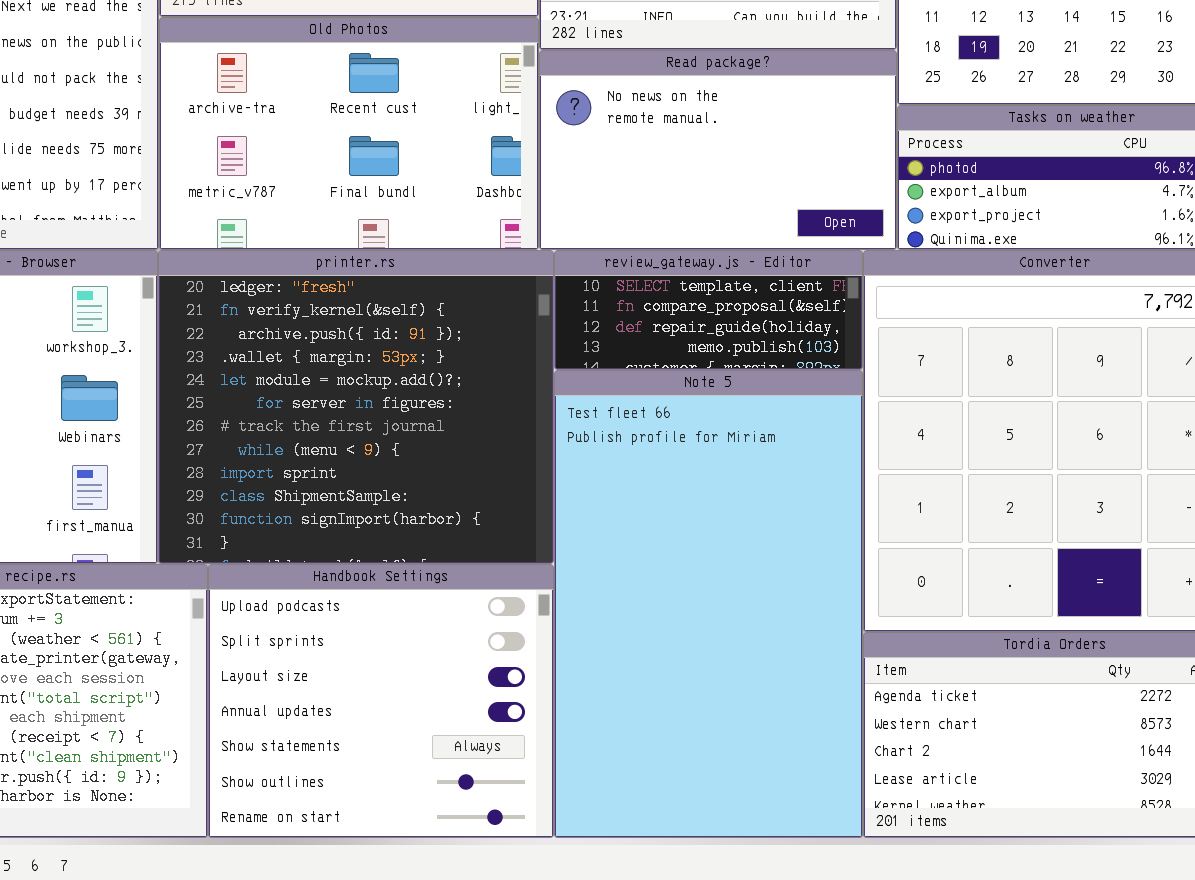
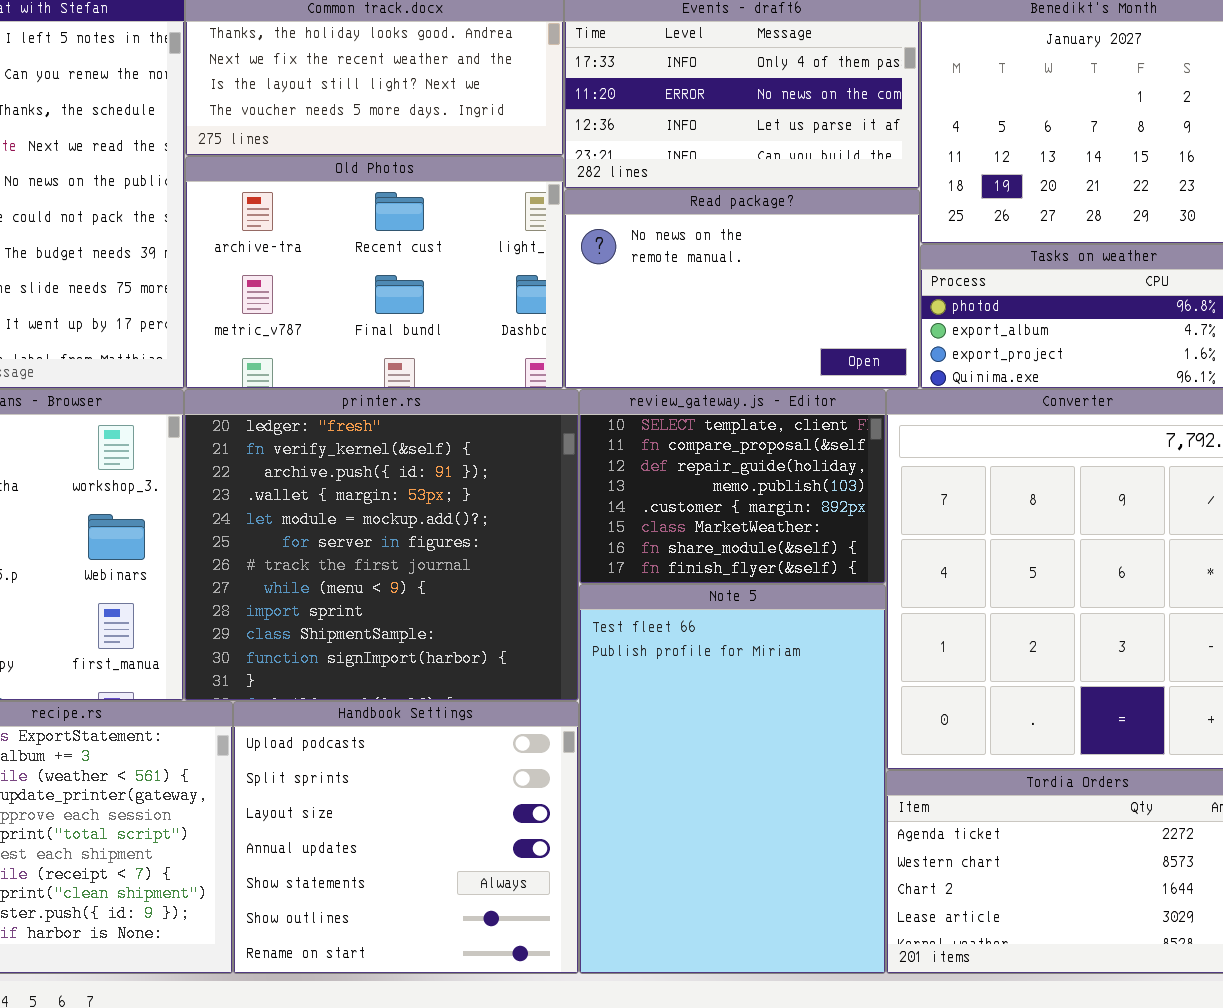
review_gateway.js - Editor: [554,250,863,370] -> [579,389,886,584], resized
Note 5: [554,370,863,838] -> [579,584,886,974], resized

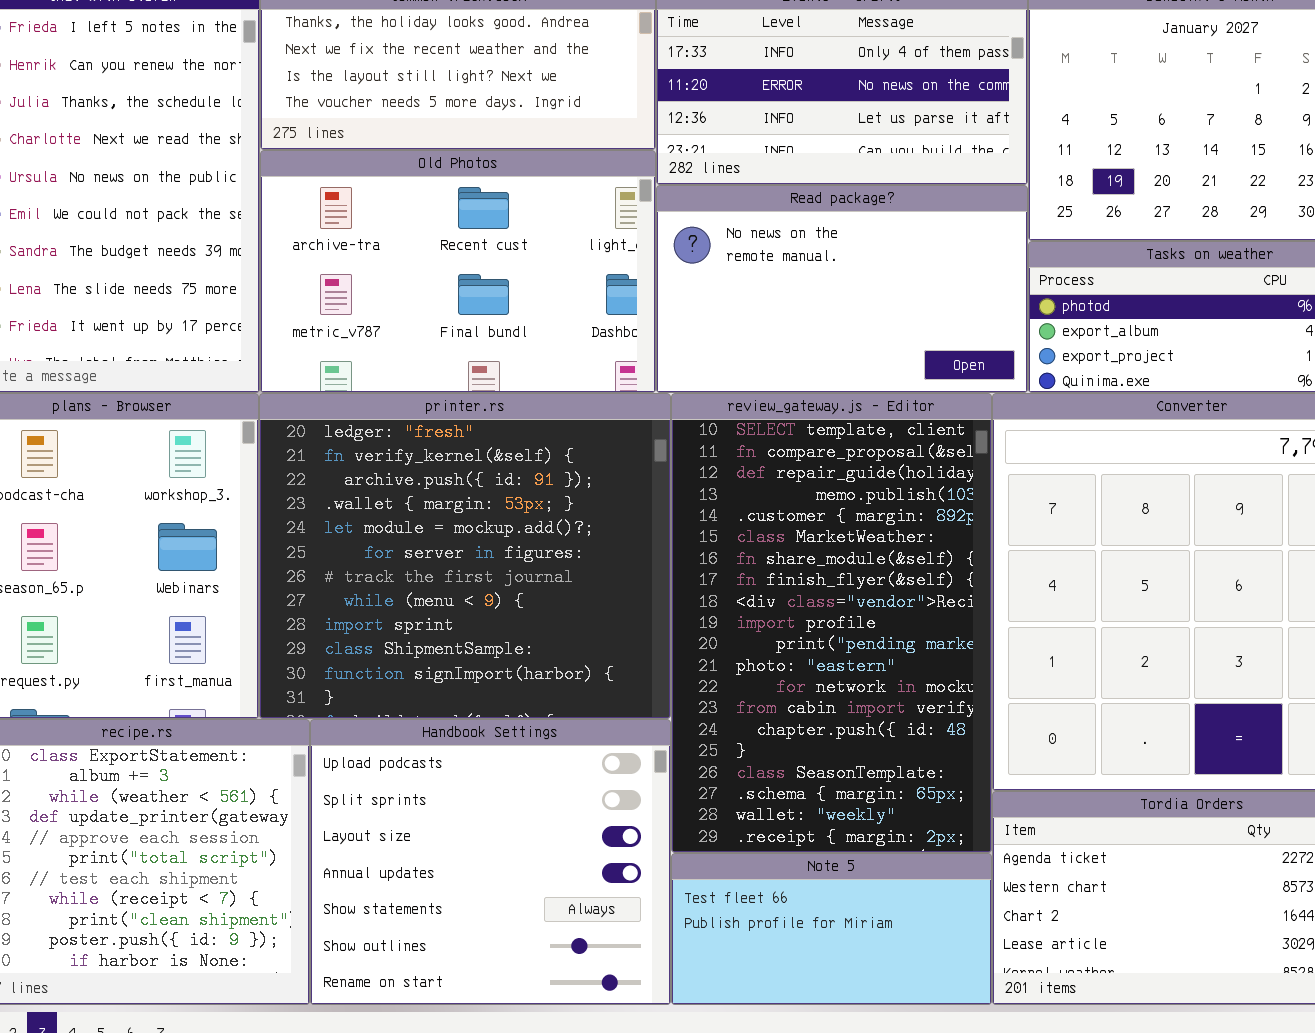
review_gateway.js - Editor: [579,389,886,584] -> [671,393,992,853], resized
Note 5: [579,584,886,974] -> [671,853,992,1005], resized

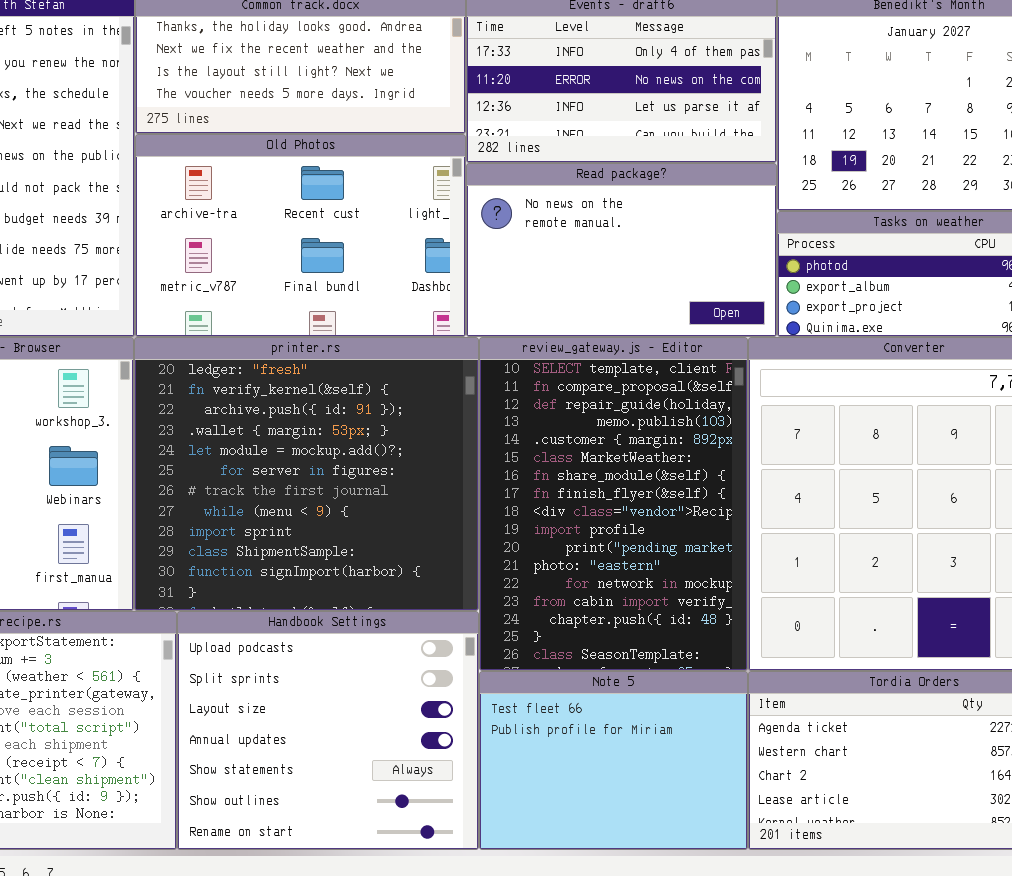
review_gateway.js - Editor: [671,393,992,853] -> [479,337,748,671], resized
Note 5: [671,853,992,1005] -> [479,671,748,850], resized

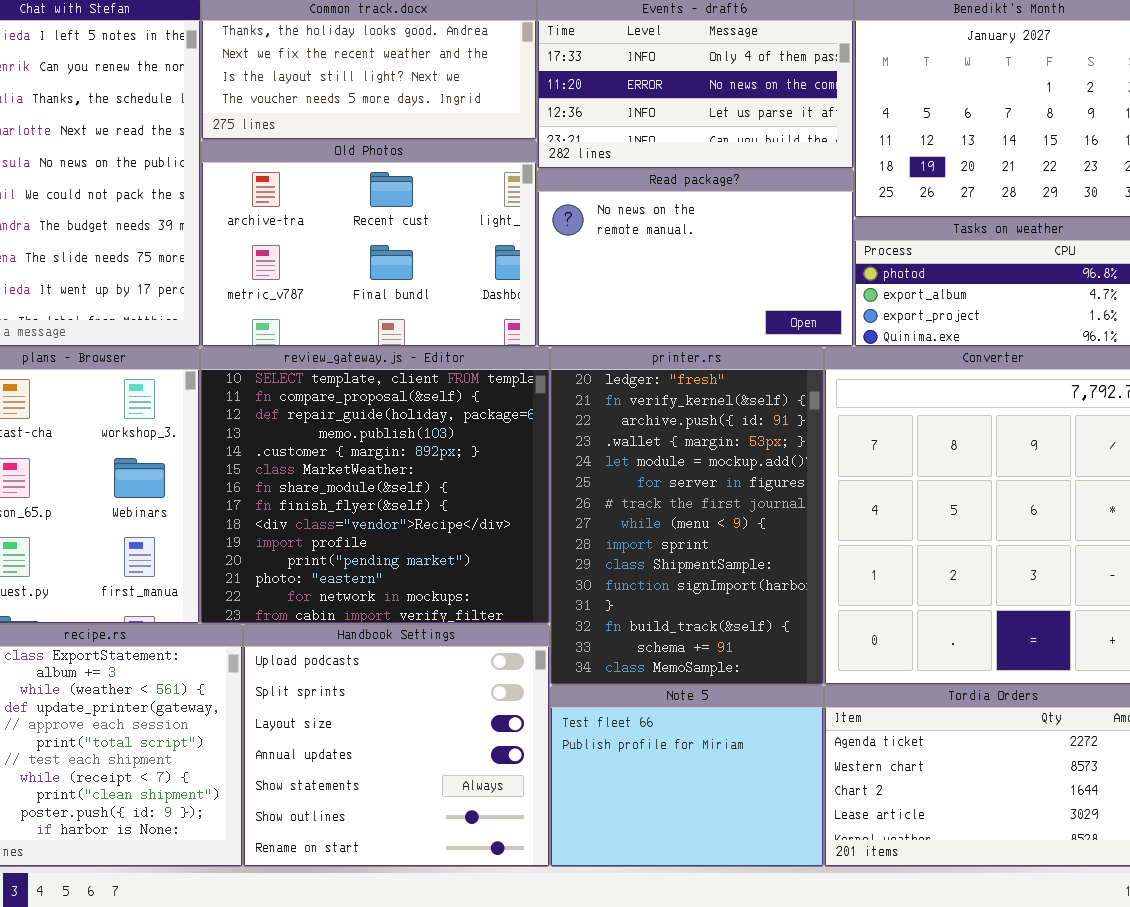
printer.rs: [134,337,479,611] -> [550,347,824,685], moved, resized
review_gateway.js - Editor: [479,337,748,671] -> [200,347,550,624], moved, resized

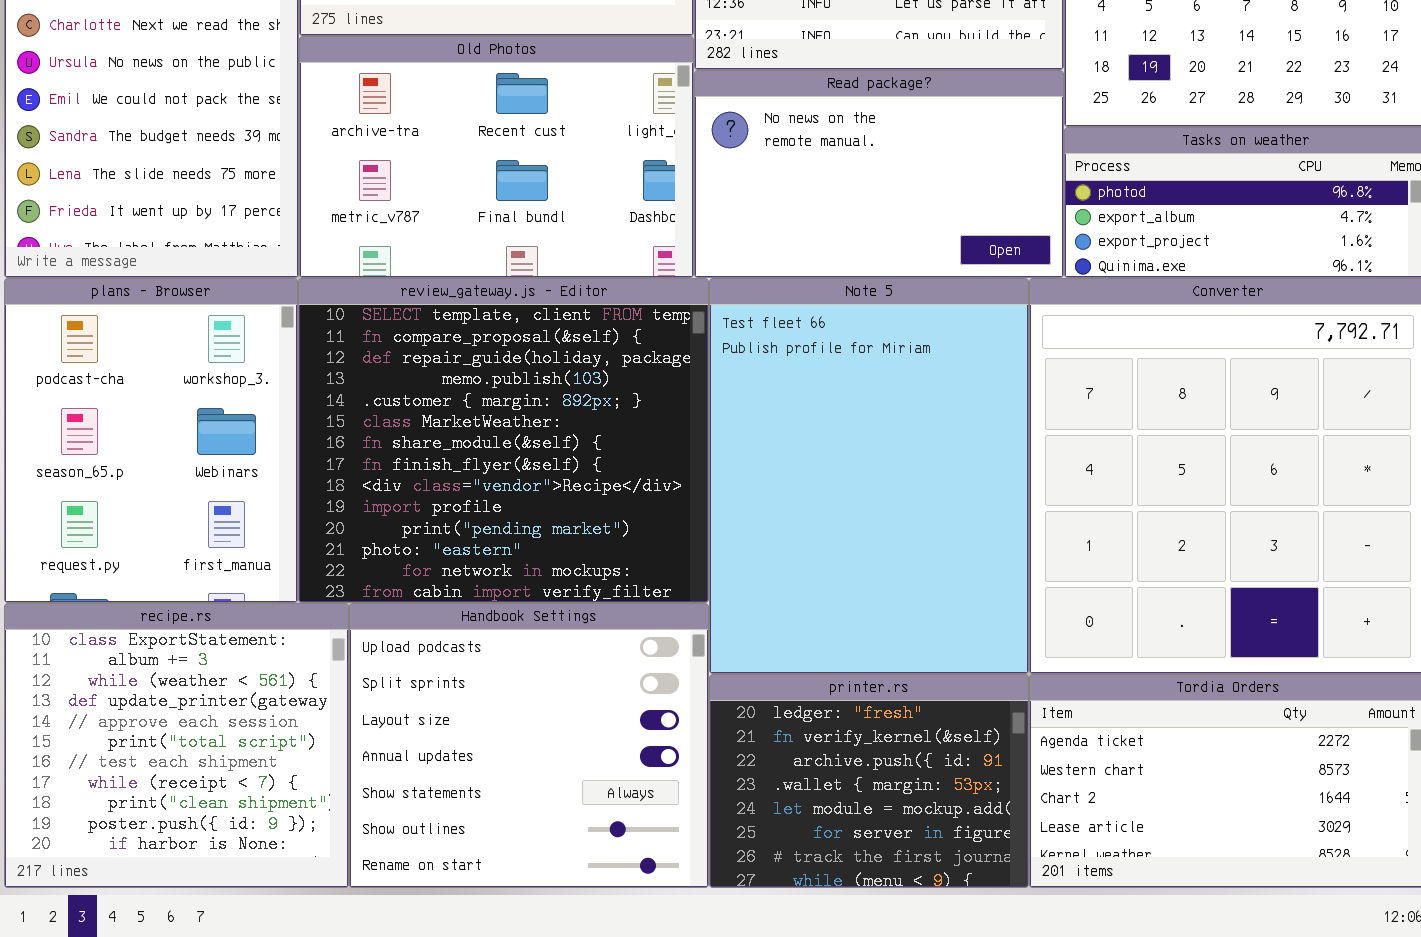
printer.rs: [550,347,824,685] -> [709,674,1029,888], moved, resized
Note 5: [550,685,824,867] -> [709,278,1029,674], moved, resized

